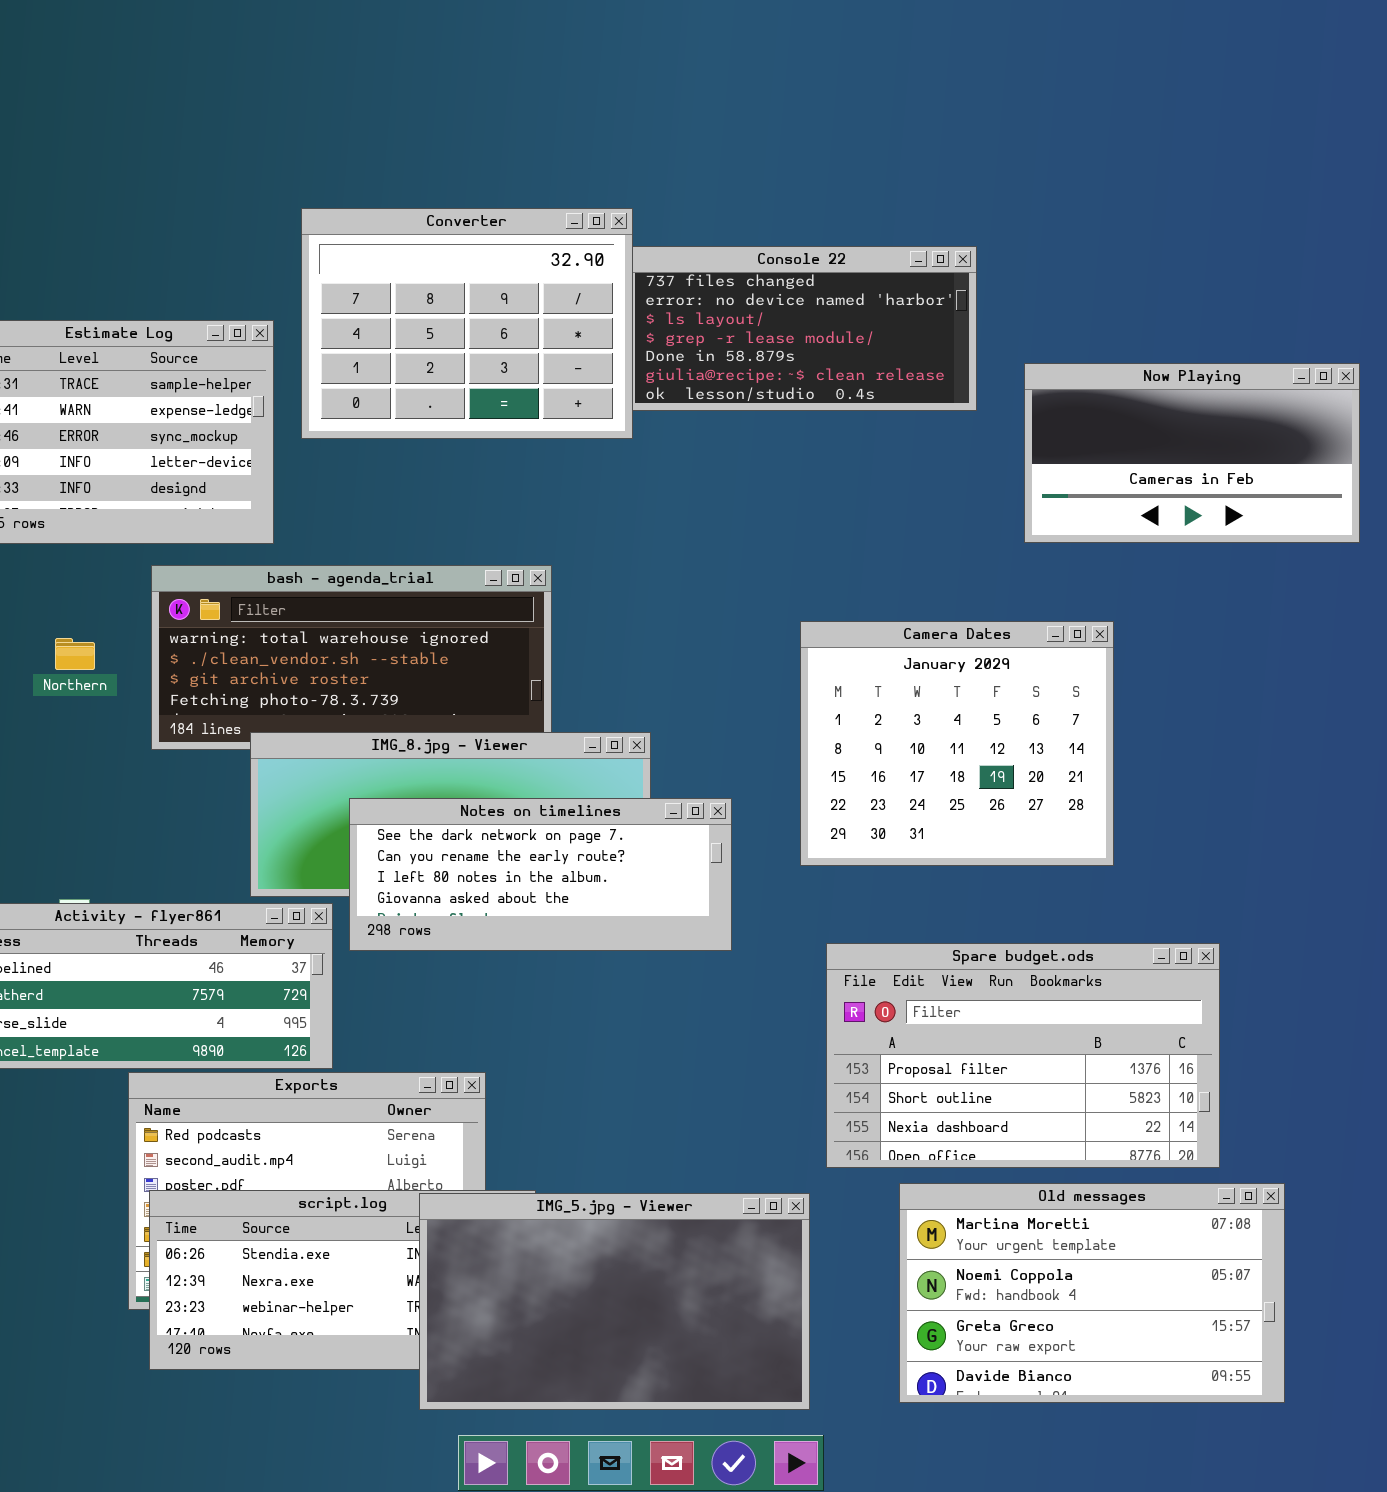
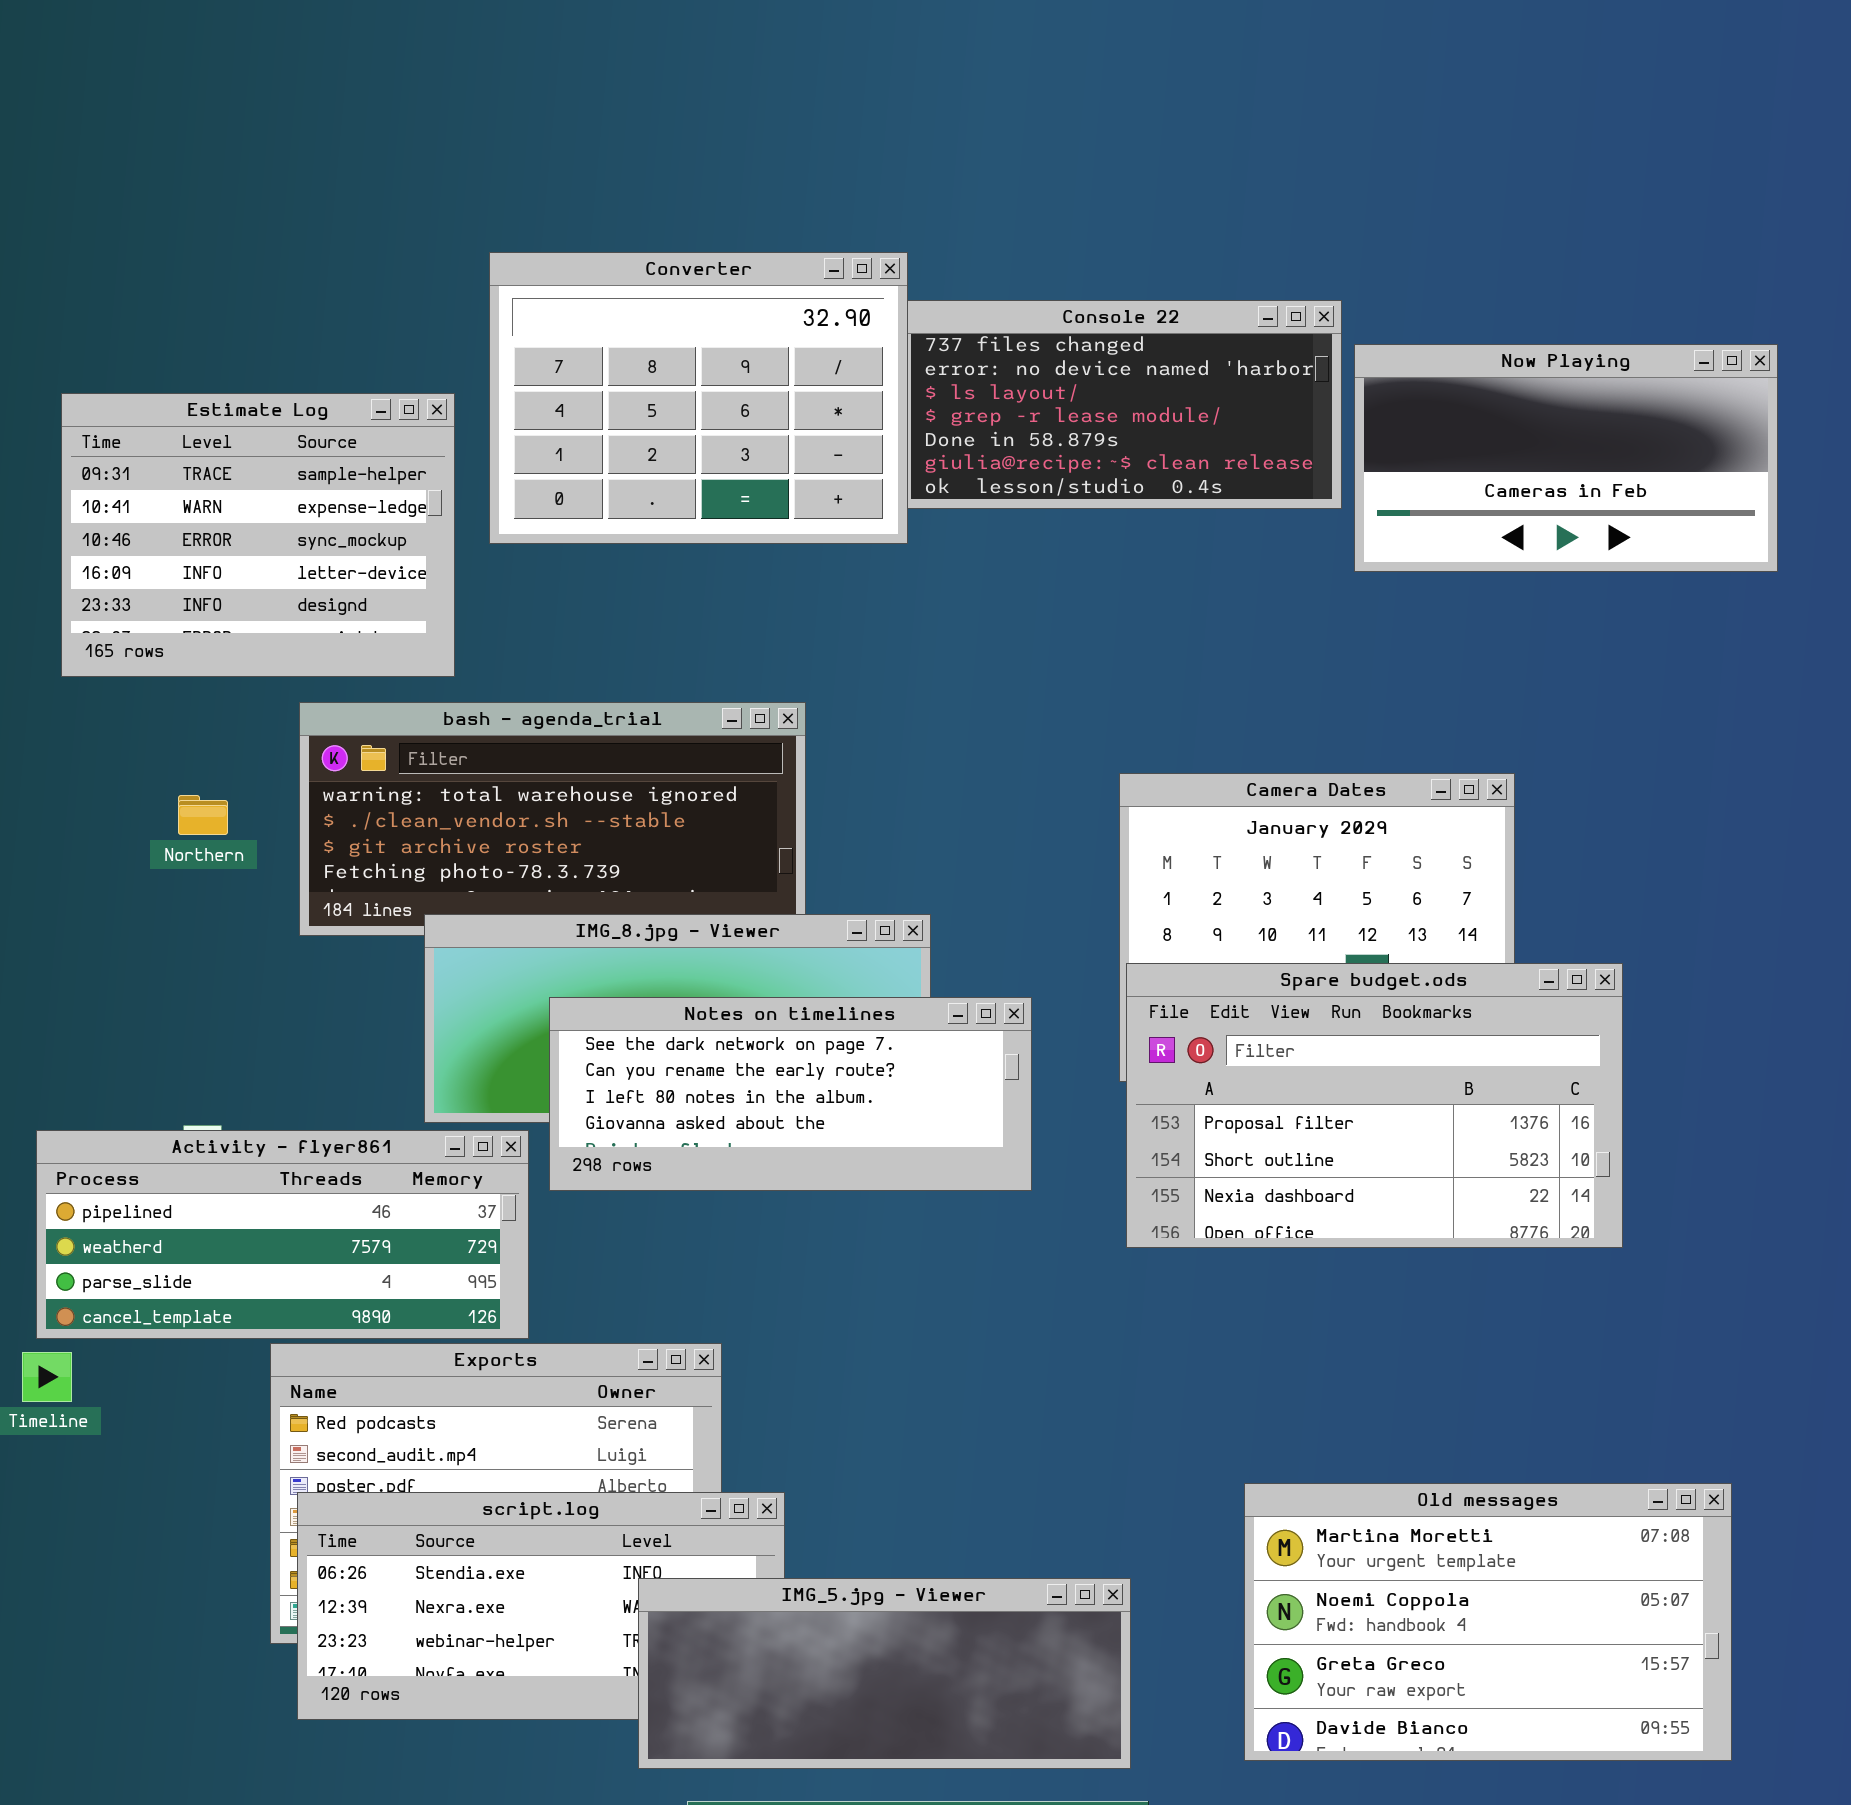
Now Playing: [1024,363,1360,543] -> [1354,344,1778,572], moved
Spare budget.ods: [826,943,1220,1168] -> [1126,963,1623,1248], moved
IMG_5.jpg - Viewer: [419,1193,810,1410] -> [638,1578,1131,1769], resized

